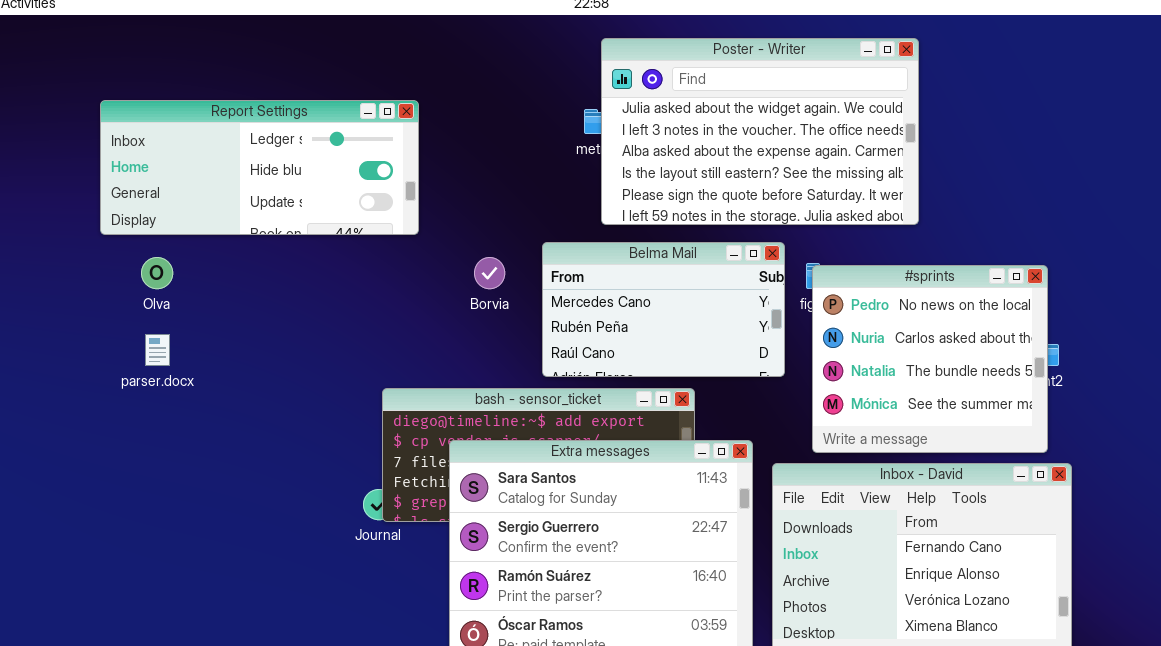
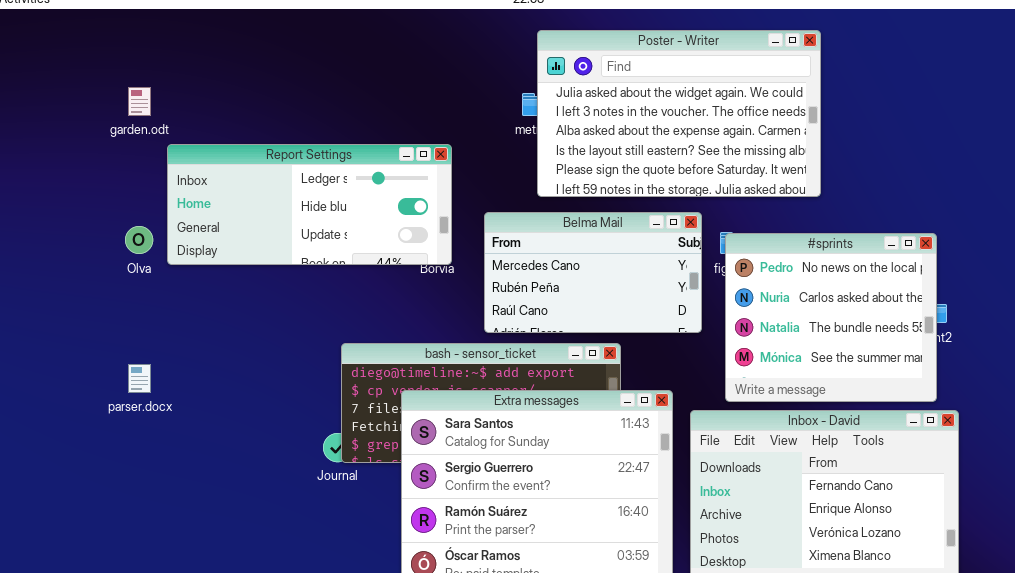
Report Settings: [100,100,419,235] -> [167,144,452,265], moved
parser.docx: [145,334,170,366] -> [128,364,151,393], moved

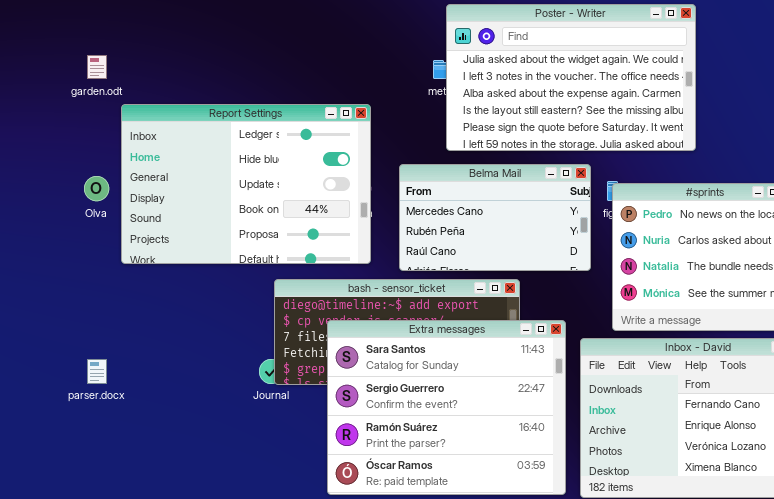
Report Settings: [167,144,452,265] -> [121,104,371,264], resized
parser.docx: [128,364,151,393] -> [87,359,107,384], moved

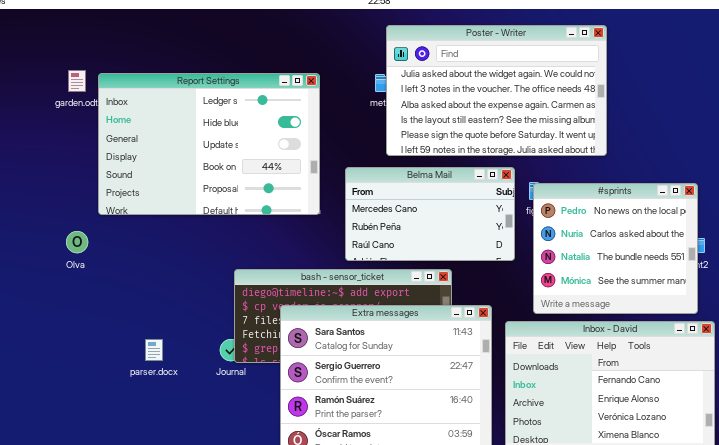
Report Settings: [121,104,371,264] -> [98,73,320,215], moved
Olva: [84,176,109,201] -> [66,231,88,253], moved
parser.docx: [87,359,107,384] -> [145,339,163,361], moved

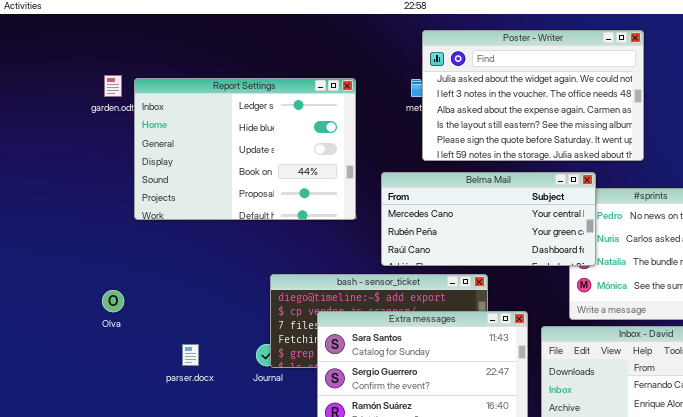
Belma Mail: [345,167,515,261] -> [381,172,596,266], resized
Olva: [66,231,88,253] -> [102,290,124,312], moved

